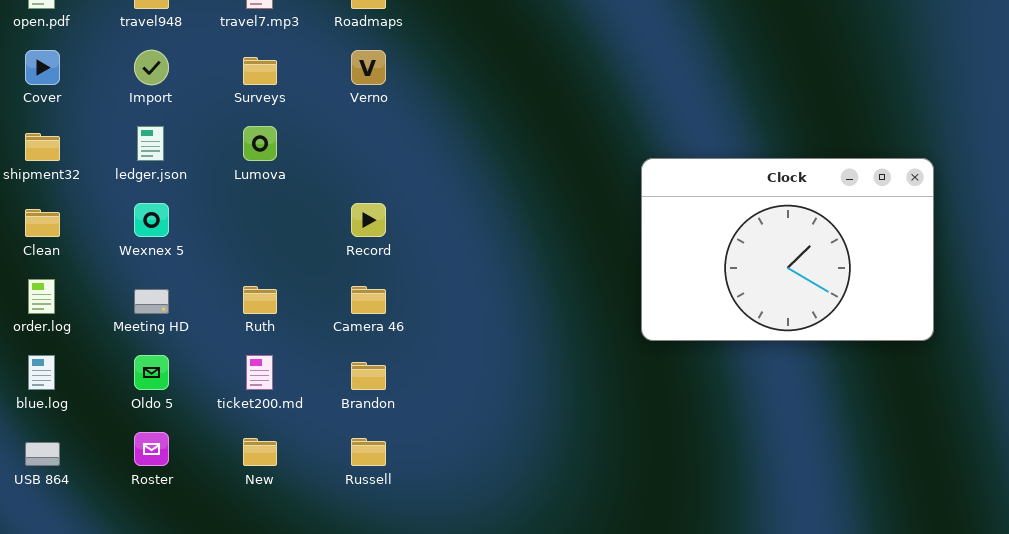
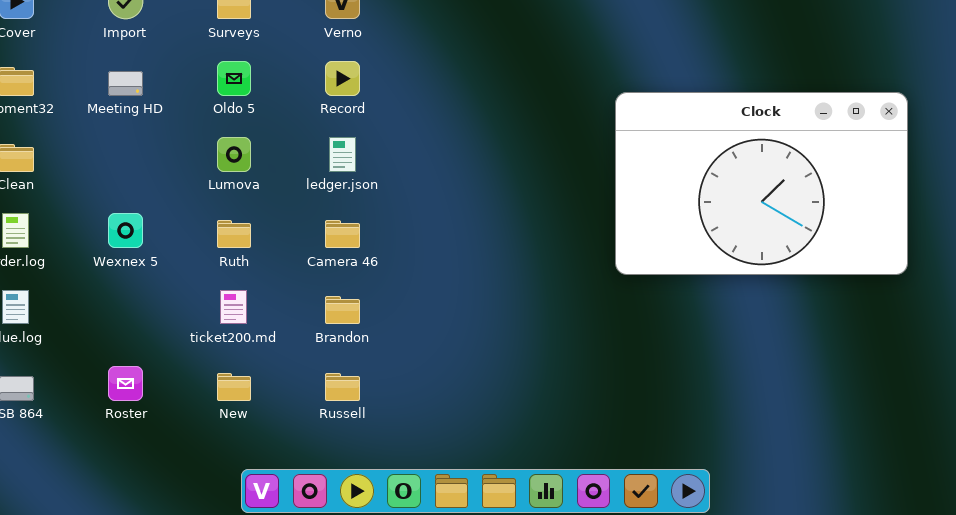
ledger.json: [137,126,164,161] -> [329,137,356,172], moved
Lumova: [243,126,277,161] -> [217,137,251,172], moved
Wexnex 5: [134,203,169,237] -> [108,213,143,248], moved
Record: [351,203,386,237] -> [325,61,360,96], moved
Meeting HD: [134,289,169,314] -> [108,71,143,96], moved
Oldo 5: [134,355,169,390] -> [217,61,251,96], moved

